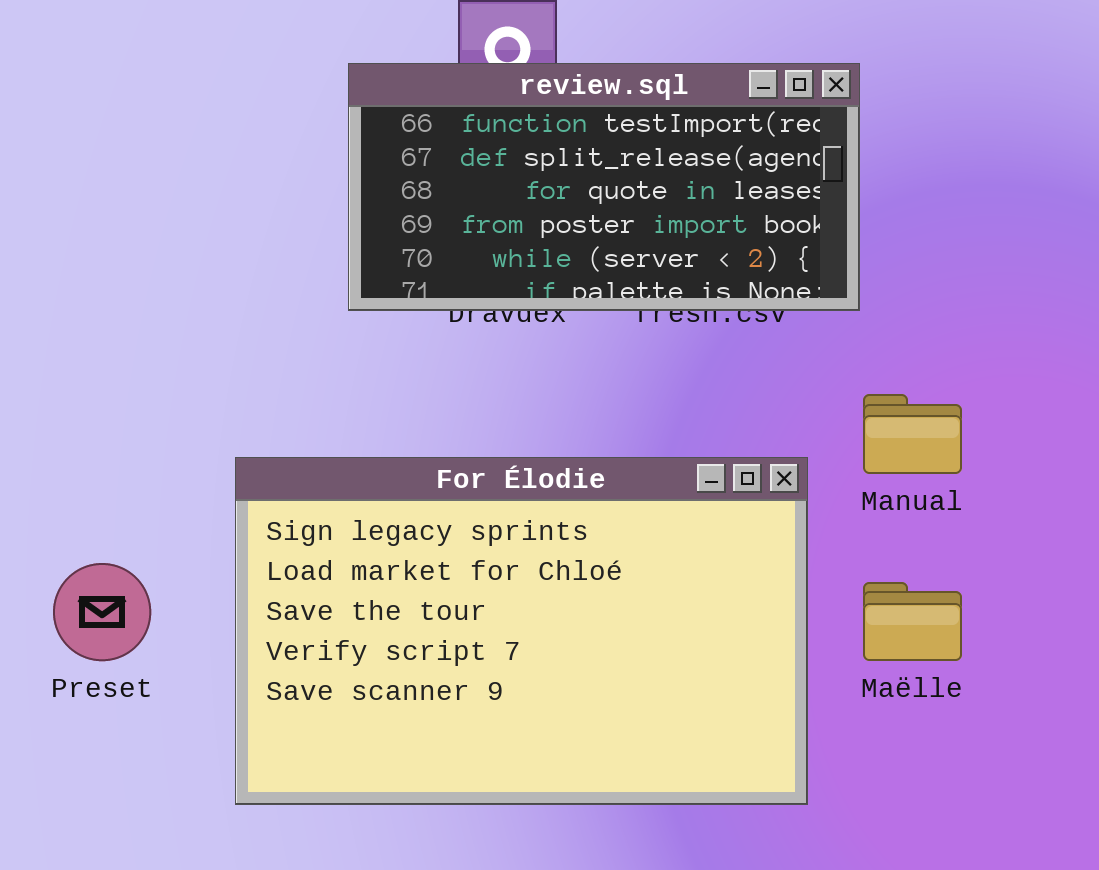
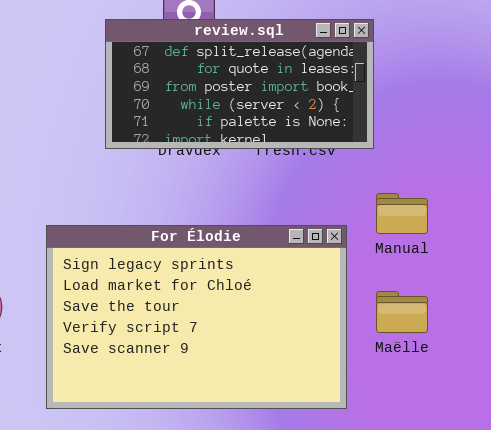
review.sql: [348,63,860,311] -> [105,19,374,149], scrolled down 1 row

